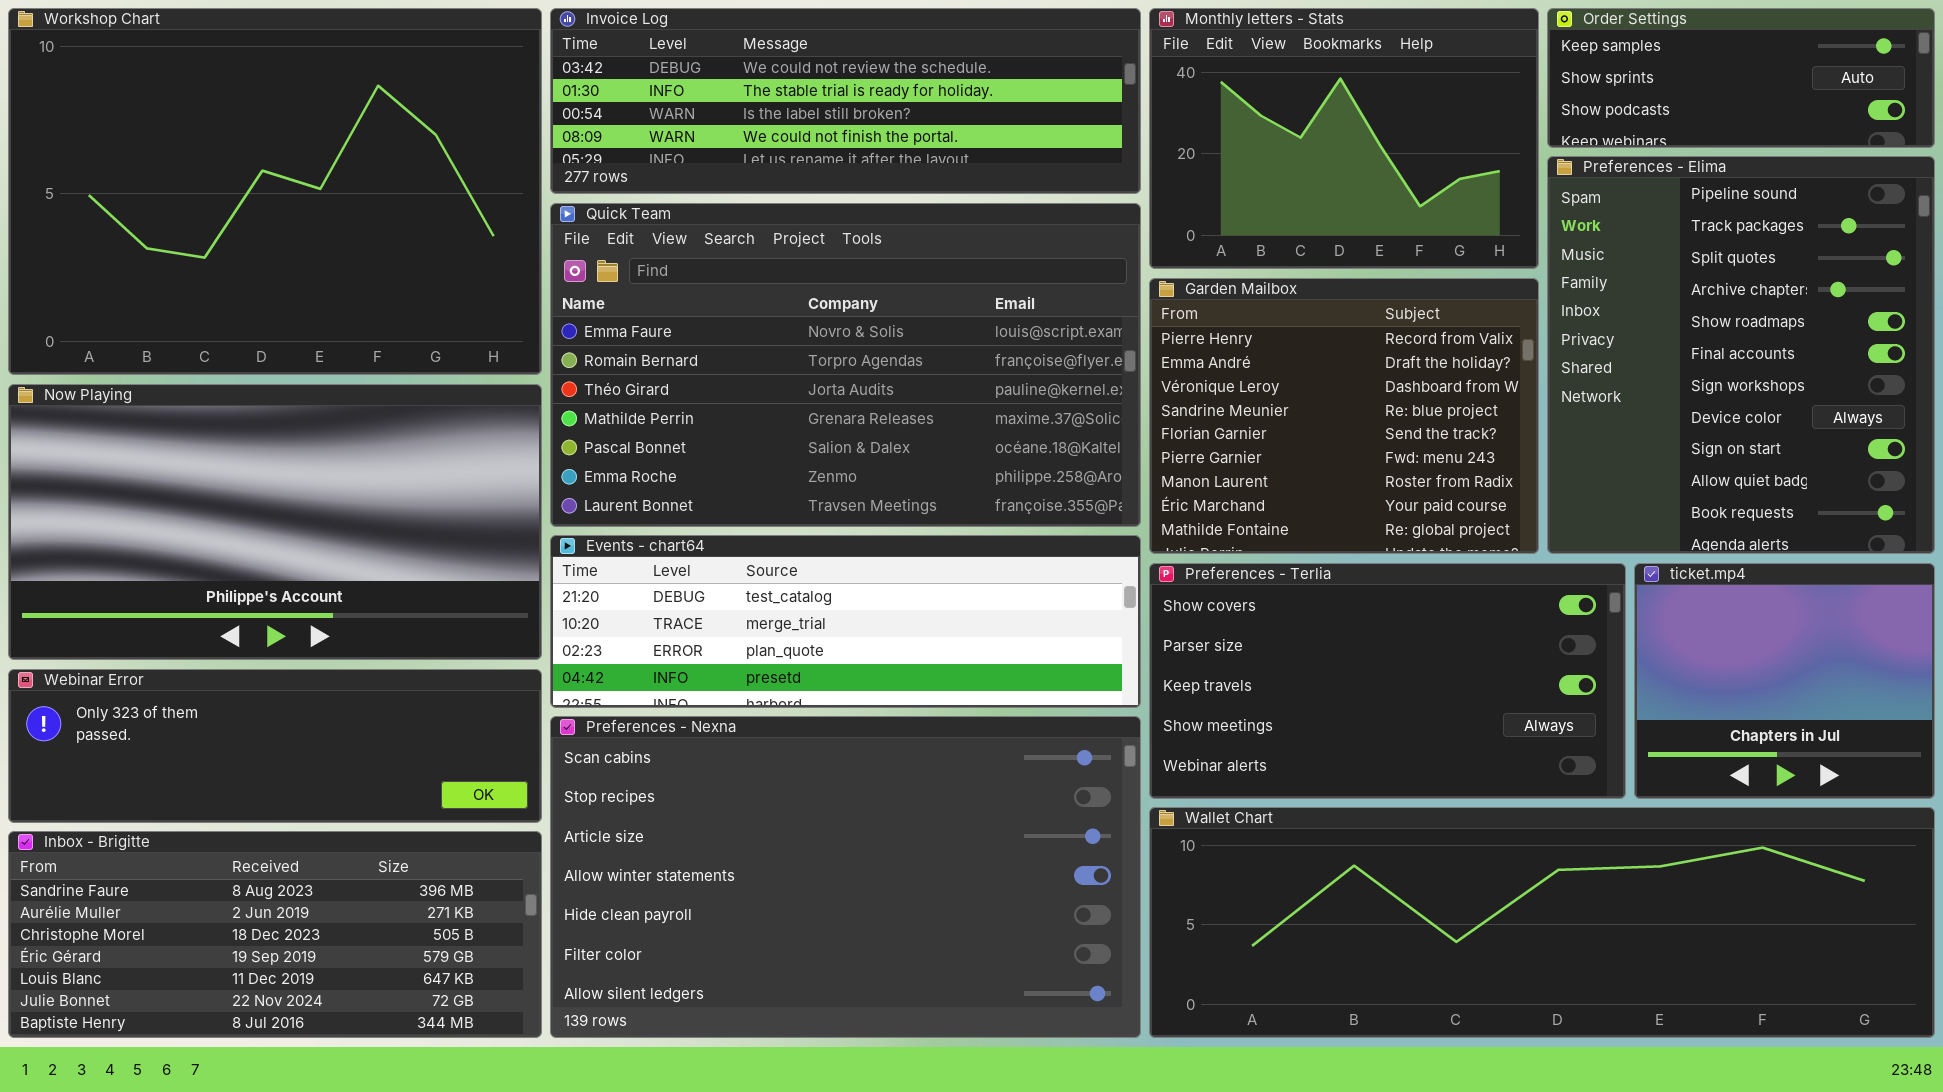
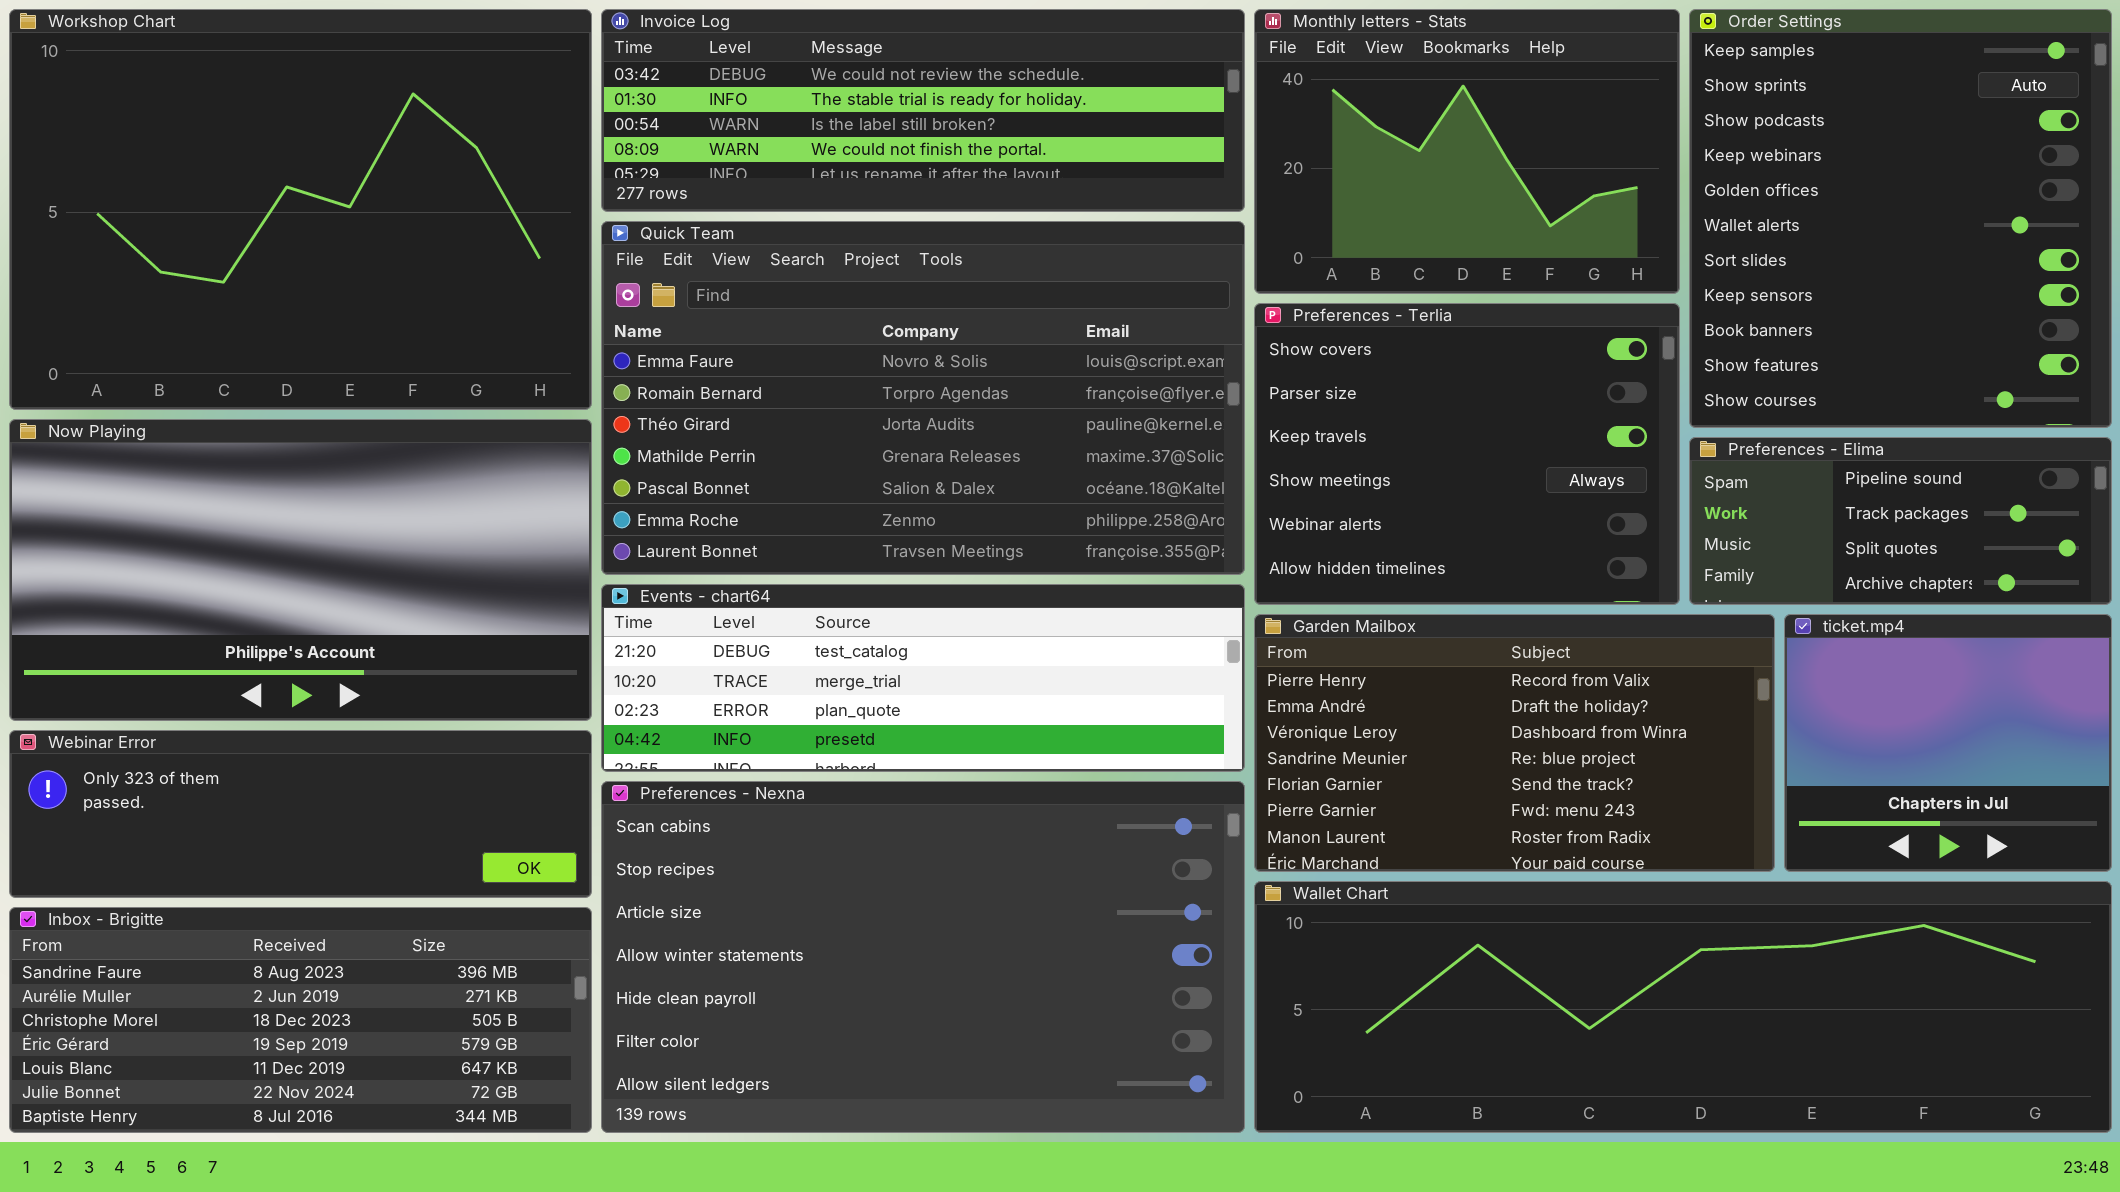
Order Settings: [1547,8,1935,148] -> [1689,9,2112,428], resized
Preferences - Elima: [1547,156,1935,554] -> [1689,437,2112,605], resized
Garden Mailbox: [1149,278,1539,554] -> [1254,614,1775,872], moved, resized
Preferences - Terlia: [1149,563,1626,799] -> [1254,303,1680,605], moved, resized

